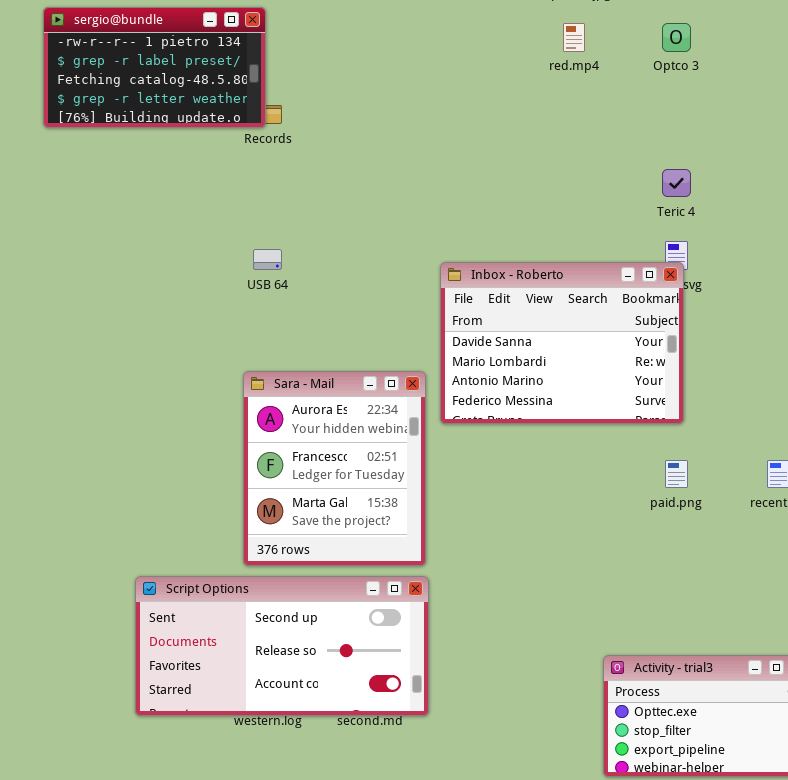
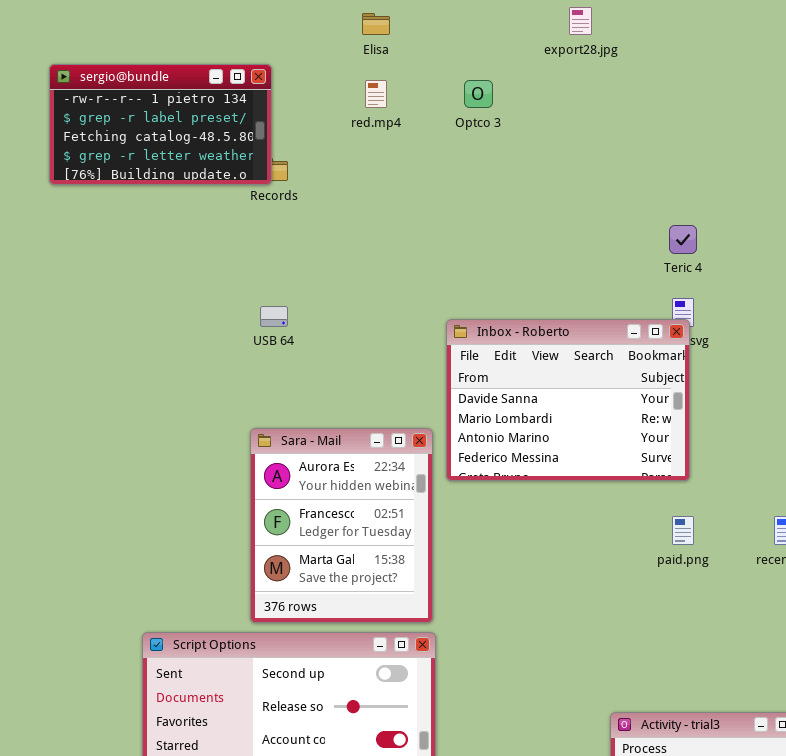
red.mp4: [563,23,585,52] -> [365,80,387,108], moved
Optco 3: [662,23,691,52] -> [464,80,493,108], moved

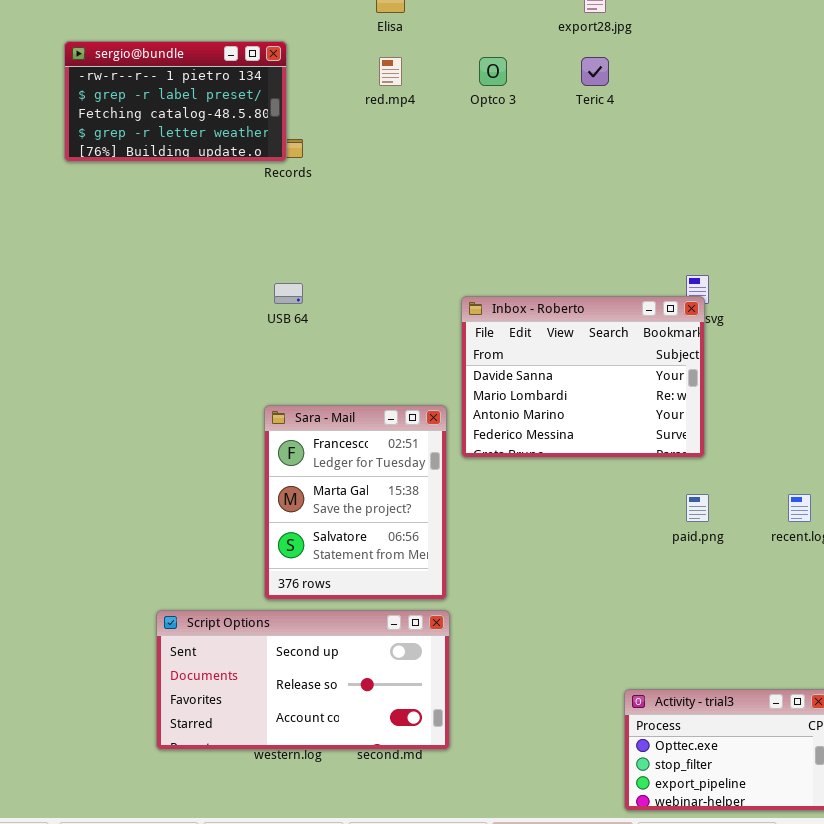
Teric 4: [669,225,697,254] -> [581,57,609,86], moved
Sara - Mail: [250,428,433,623] -> [264,405,447,600], scrolled down 1 row

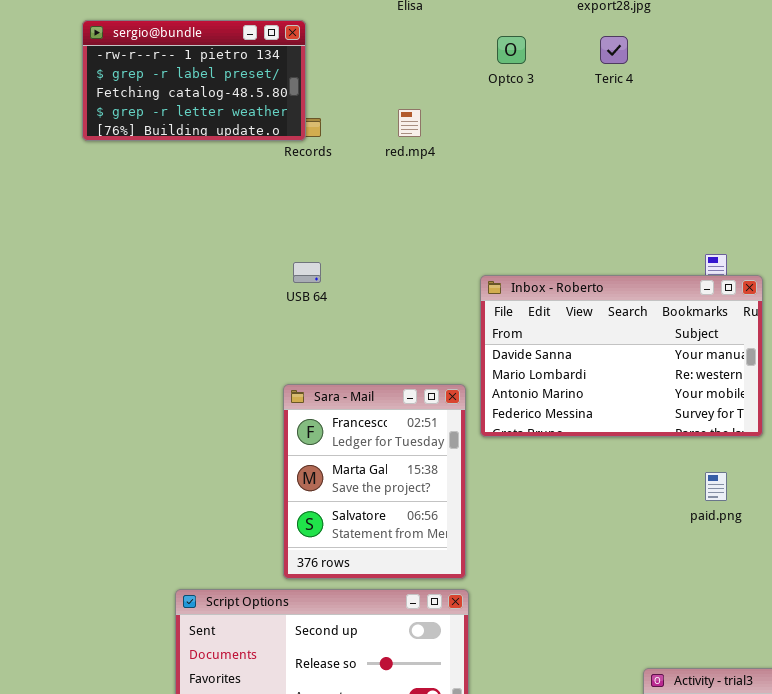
red.mp4: [379,57,402,86] -> [398,109,421,137], moved
Inbox - Roberto: [461,296,705,458] -> [480,275,763,437], resized

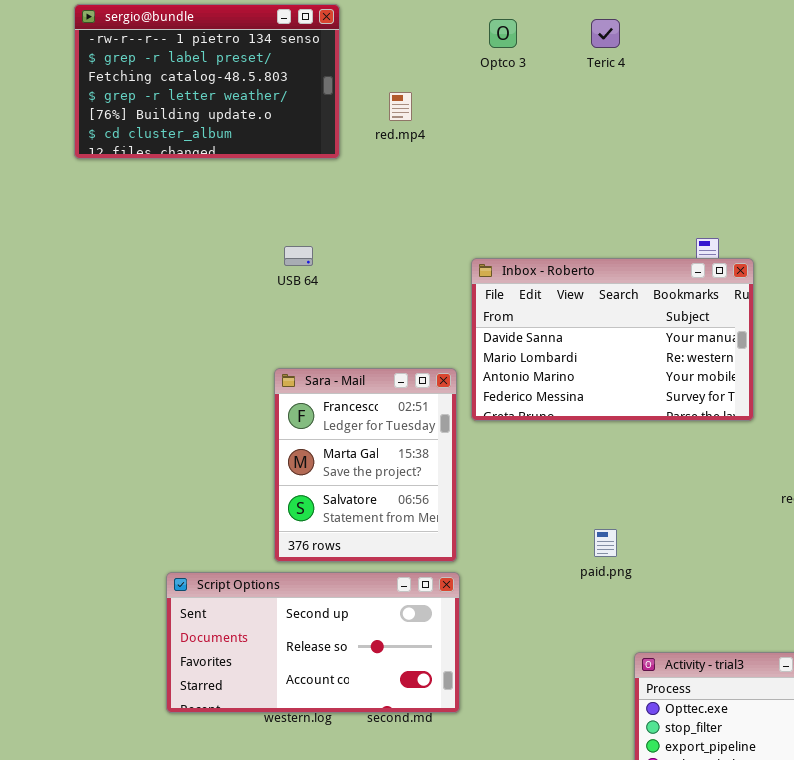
sergio@bundle: [82,20,306,141] -> [74,4,340,159], resized
paid.png: [705,472,727,501] -> [594,529,617,557], moved

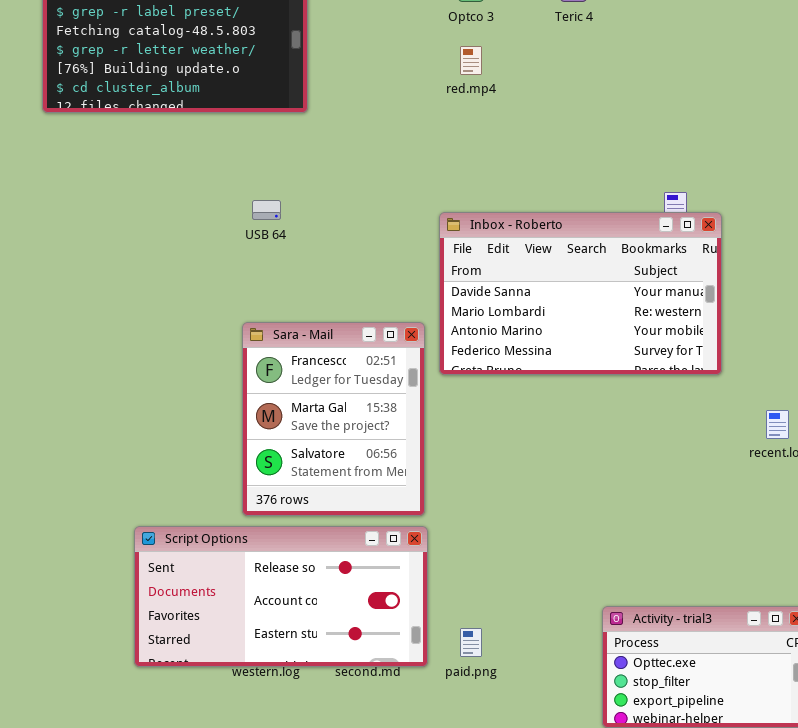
red.mp4: [389,92,412,121] -> [460,46,482,75], moved
paid.png: [594,529,617,557] -> [460,628,482,657], moved
Script Options: [166,572,460,713] -> [134,526,428,667], scrolled down 1 row

